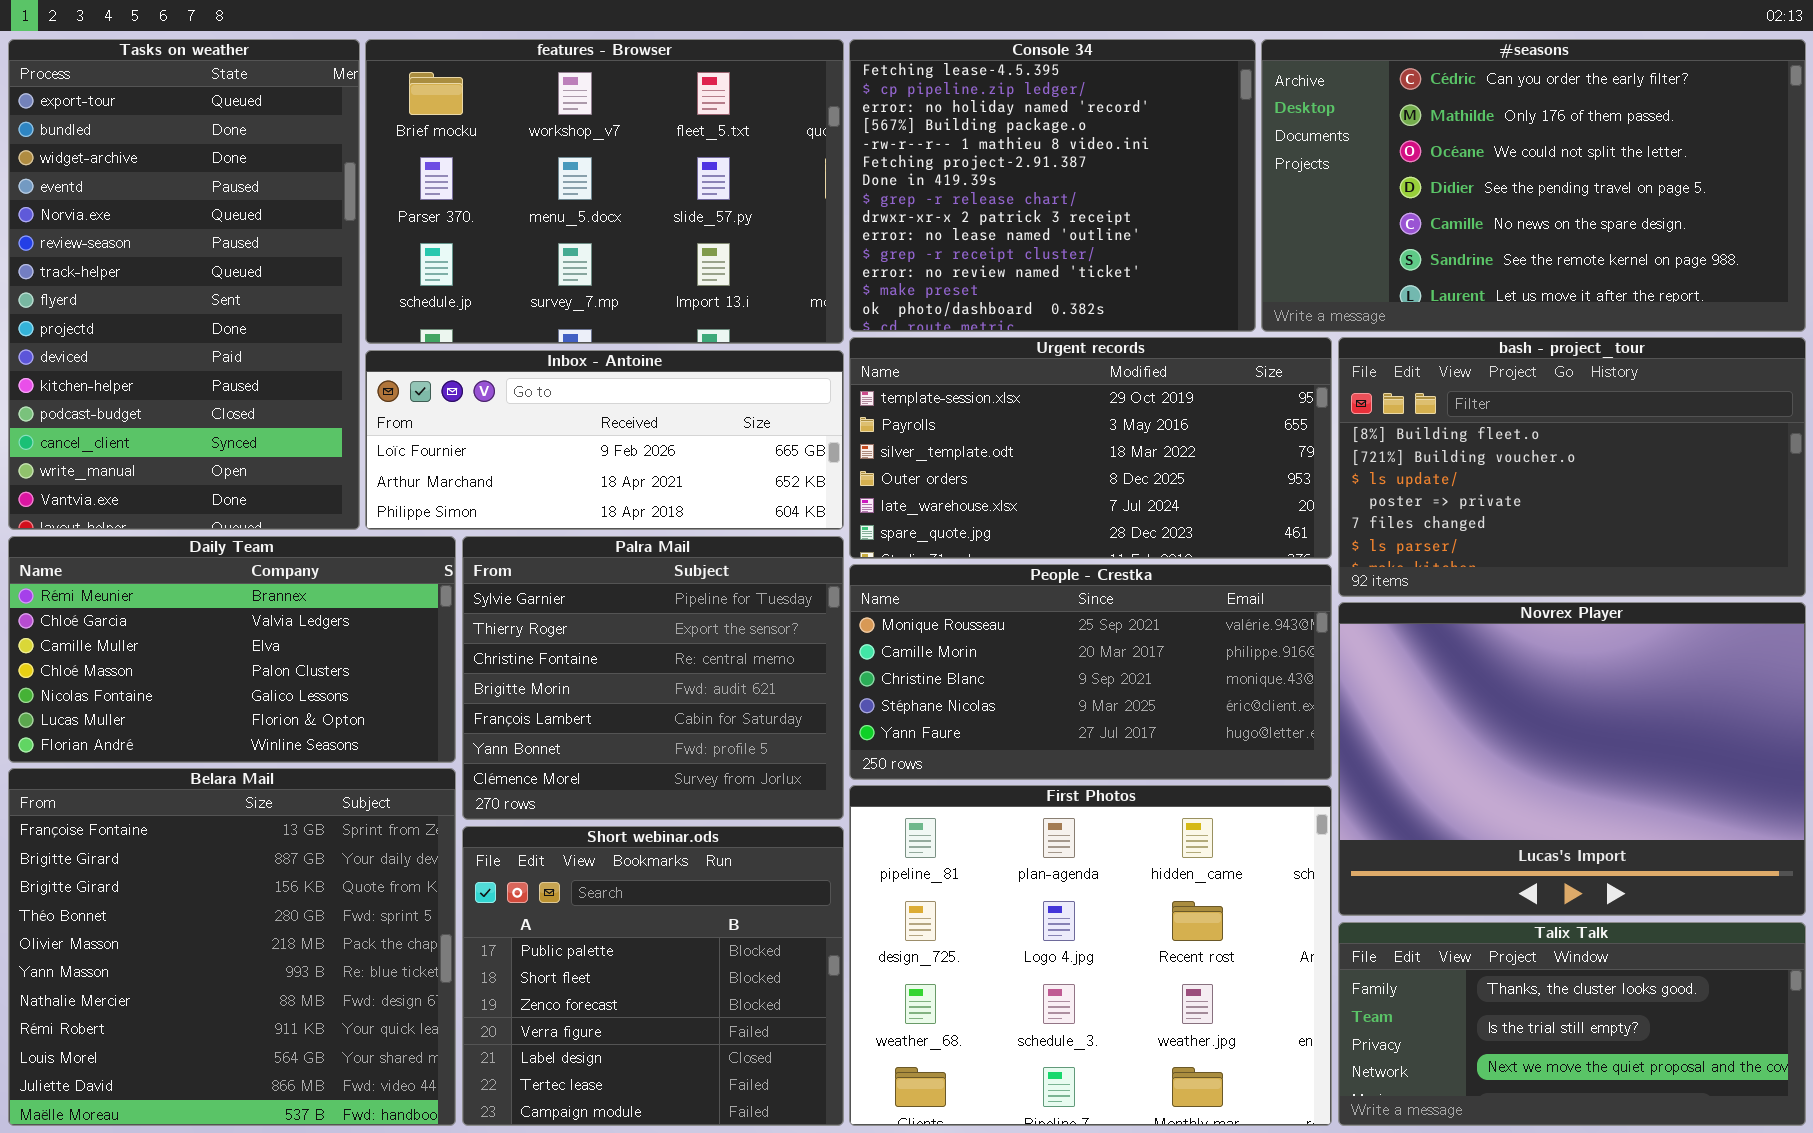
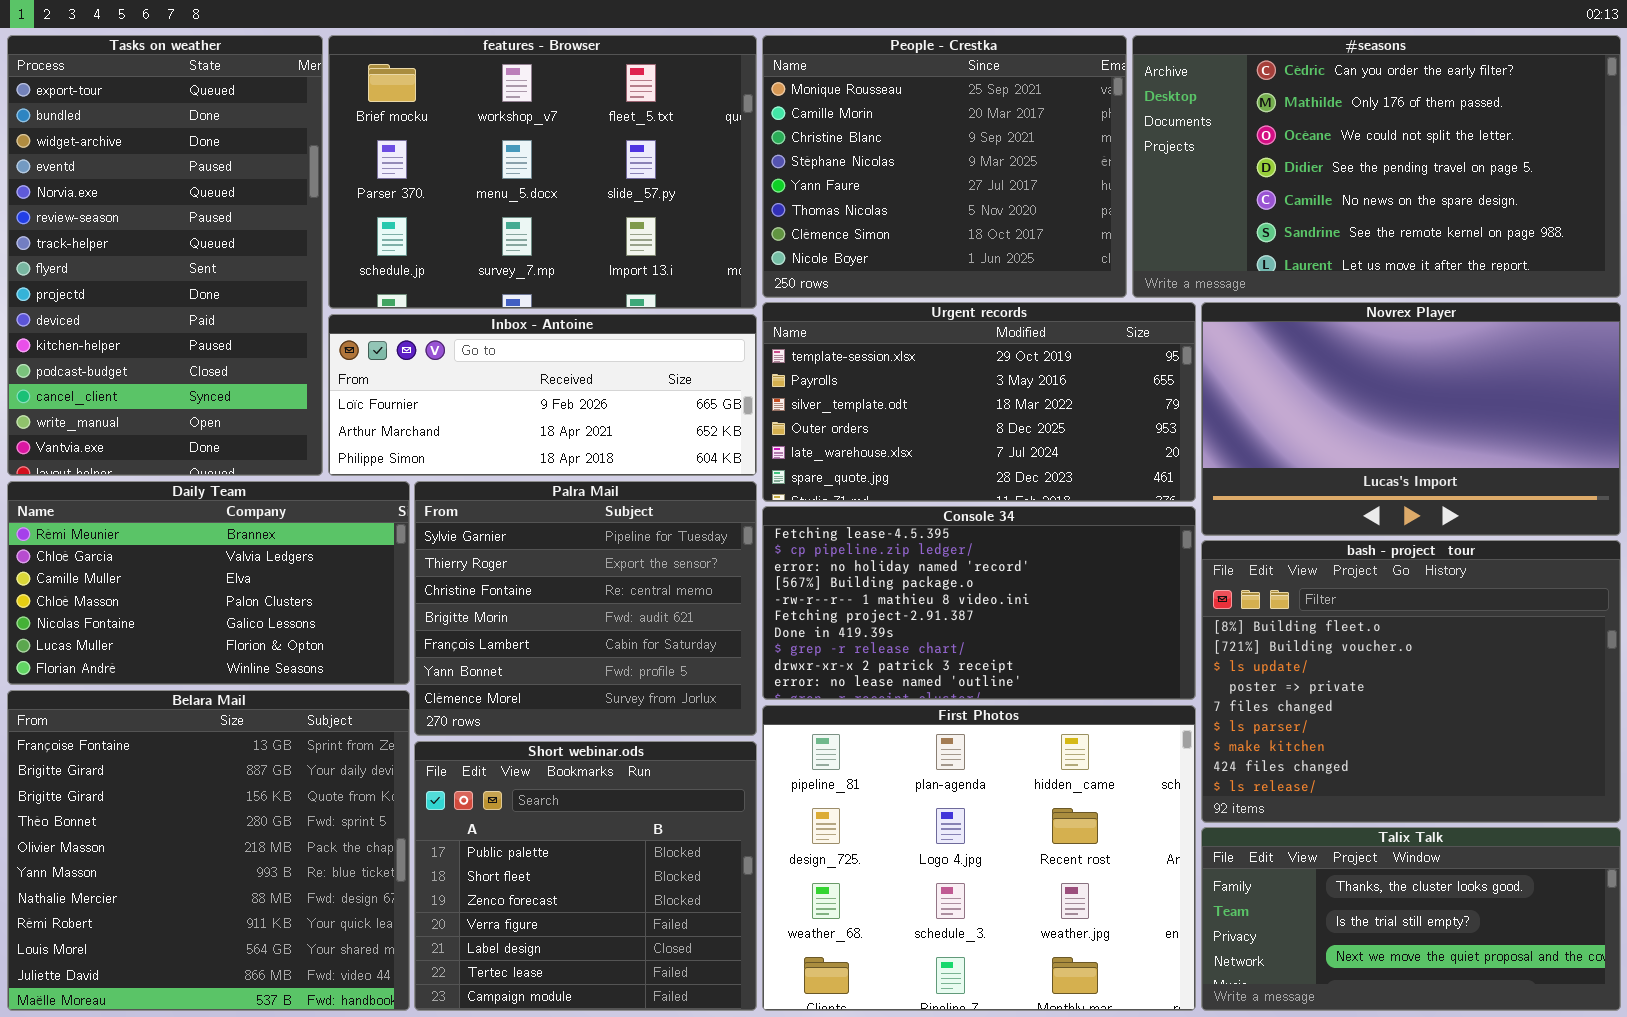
Console 34: [849,39,1256,332] -> [762,506,1196,700], moved, resized
bash - project_tour: [1338,337,1806,597] -> [1201,540,1621,823], moved, resized
People - Crestka: [849,564,1332,780] -> [762,35,1127,298], moved, resized
Novrex Player: [1338,602,1806,916] -> [1201,302,1621,536], moved, resized

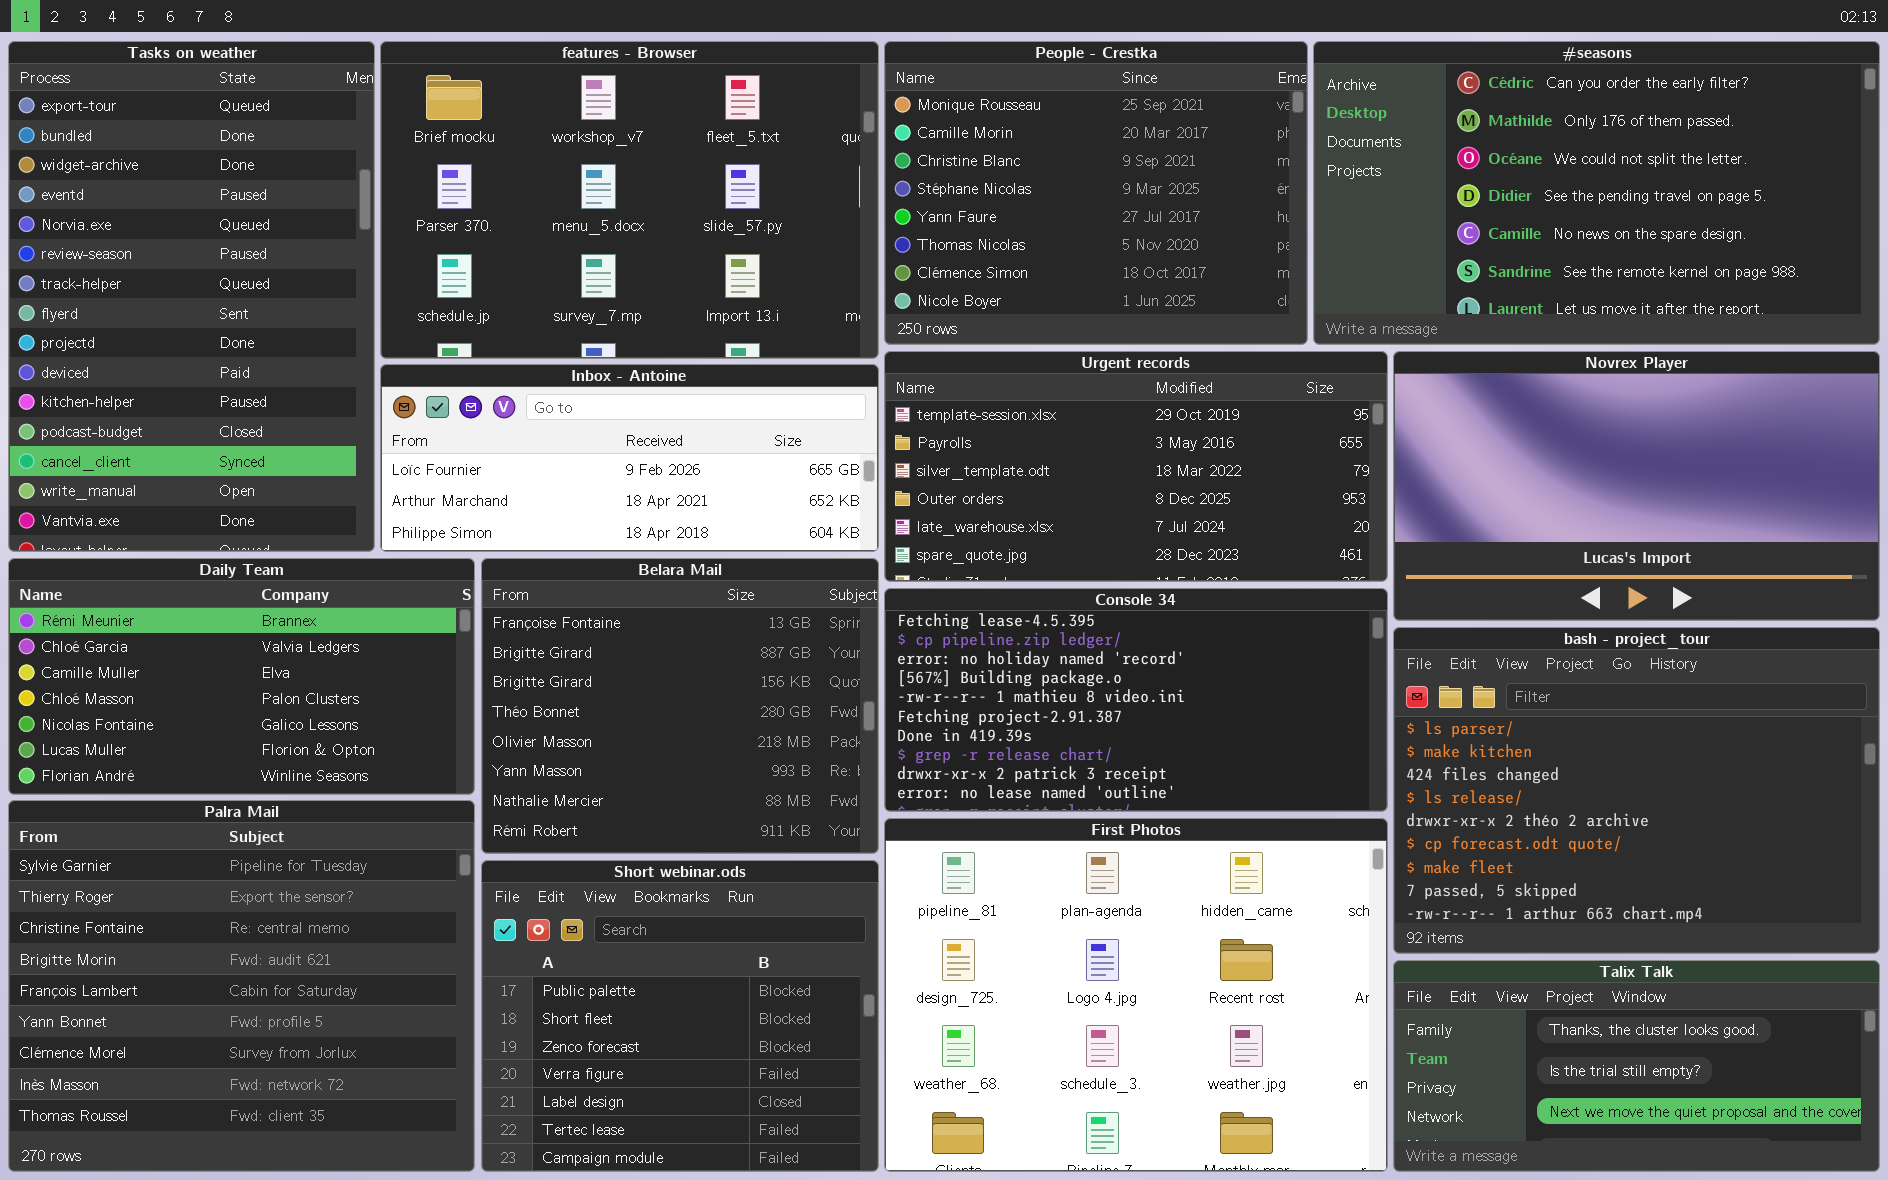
Palra Mail: [414,481,757,736] -> [8,800,475,1172], moved, resized
bash - project_tour: [1201,540,1621,823] -> [1393,627,1880,954], scrolled down 5 rows
Belara Mail: [7,690,410,1011] -> [481,558,879,854], moved, resized

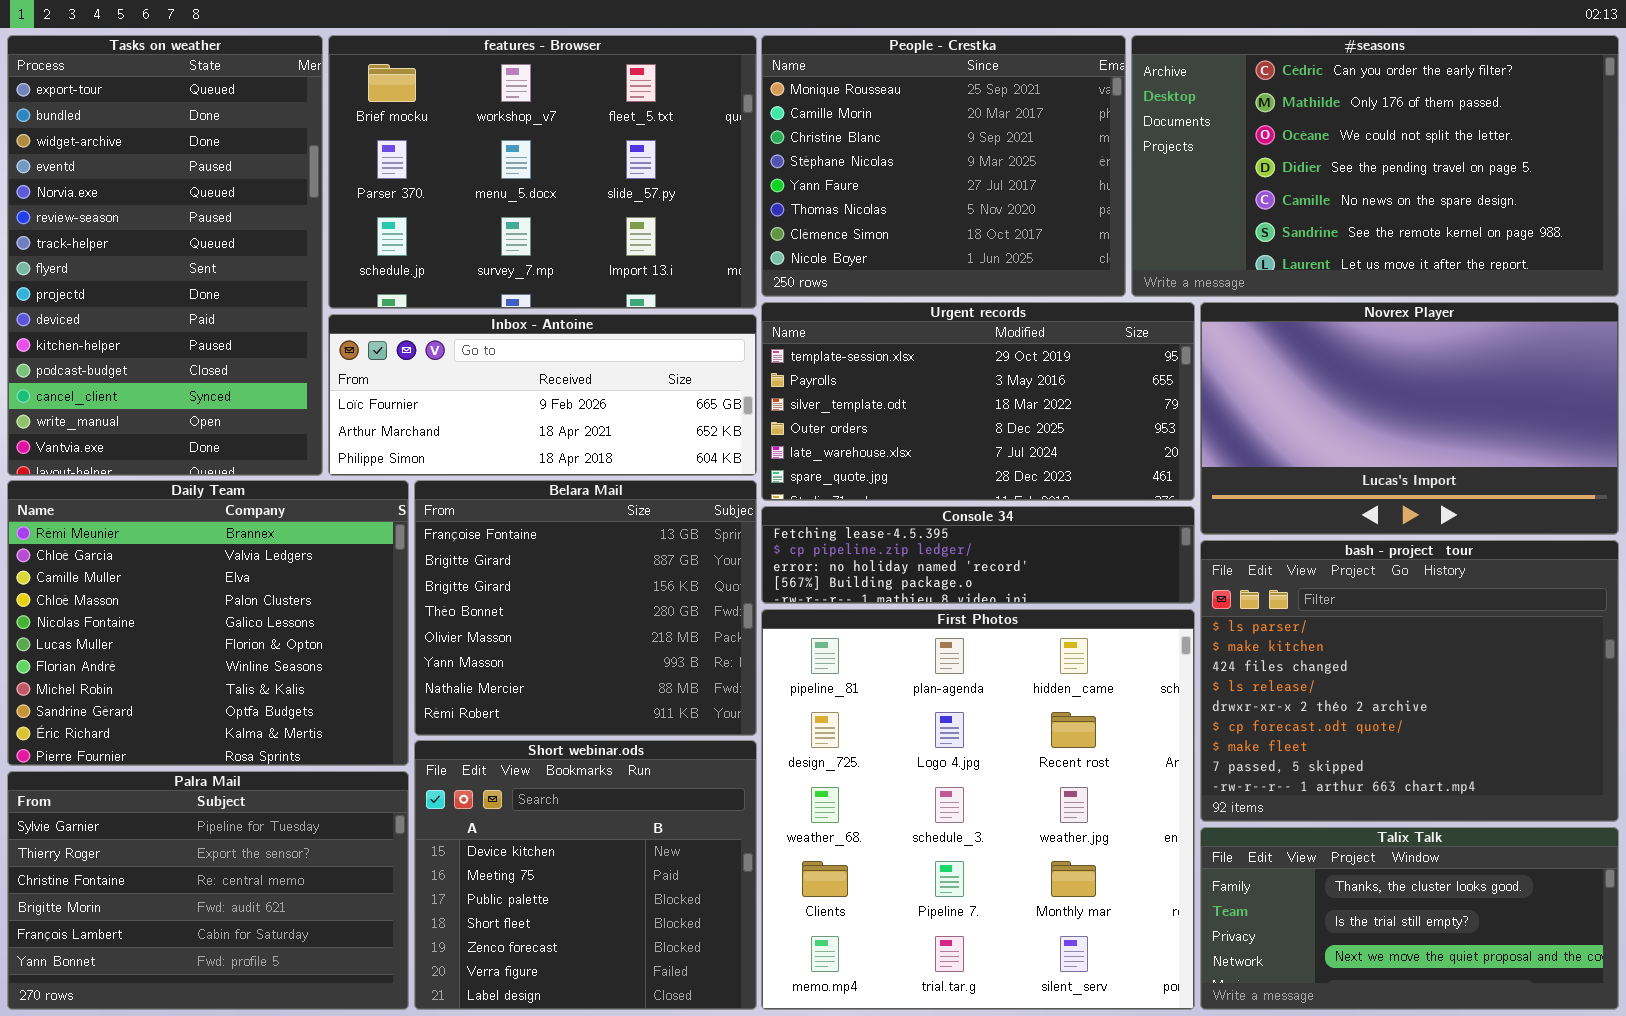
Daily Team: [8,558,475,795] -> [7,480,409,766], resized
Console 34: [884,588,1388,812] -> [761,506,1195,604], resized
Palra Mail: [8,800,475,1172] -> [7,771,409,1010], resized
First Photos: [884,818,1388,1172] -> [761,609,1195,1010], resized
Short webinar.ods: [481,860,879,1172] -> [414,740,757,1010], scrolled up 2 rows

